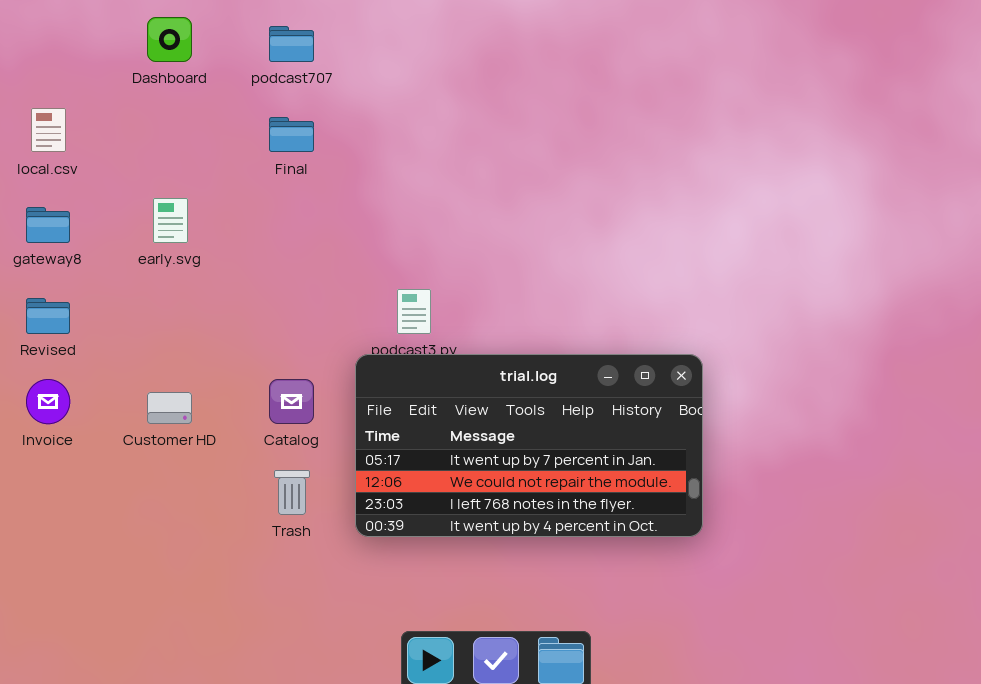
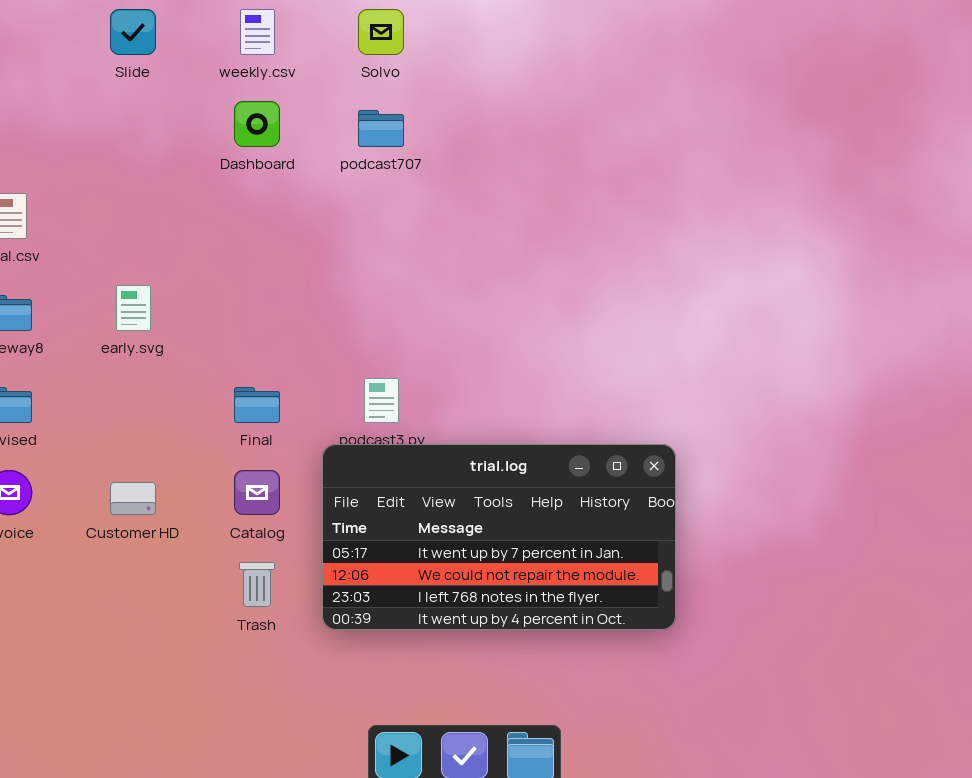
Dashboard: [147,17,192,62] -> [234,101,280,147], moved
podcast707: [269,26,314,62] -> [358,110,404,147], moved
Final: [269,117,314,152] -> [234,387,280,423], moved

